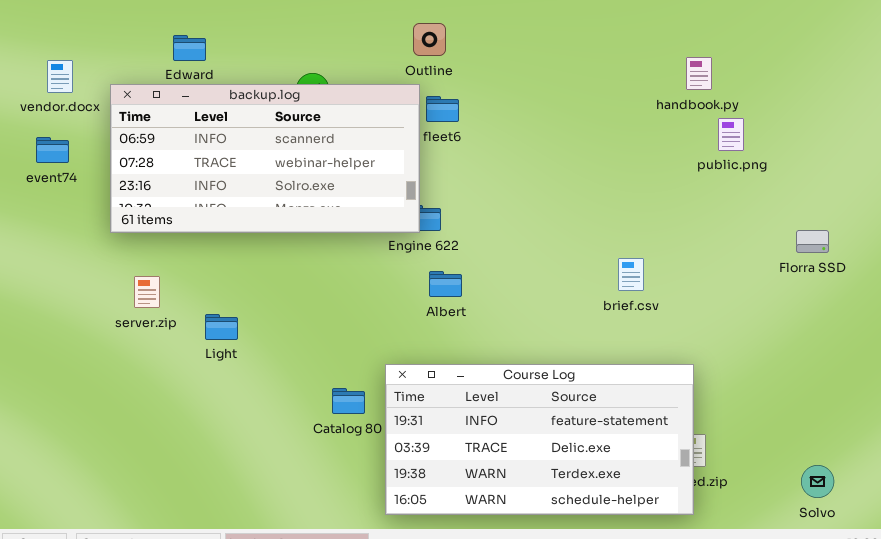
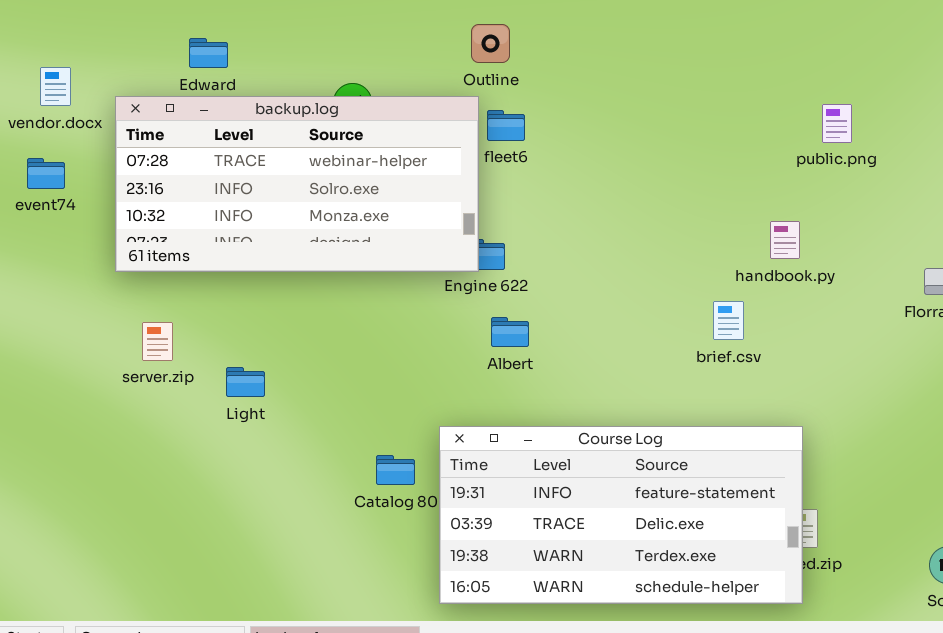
handbook.py: [686,57,712,90] -> [770,221,800,259], moved
backup.log: [110,84,420,233] -> [115,96,479,272], scrolled down 1 row
public.png: [718,118,744,151] -> [822,104,852,143], moved

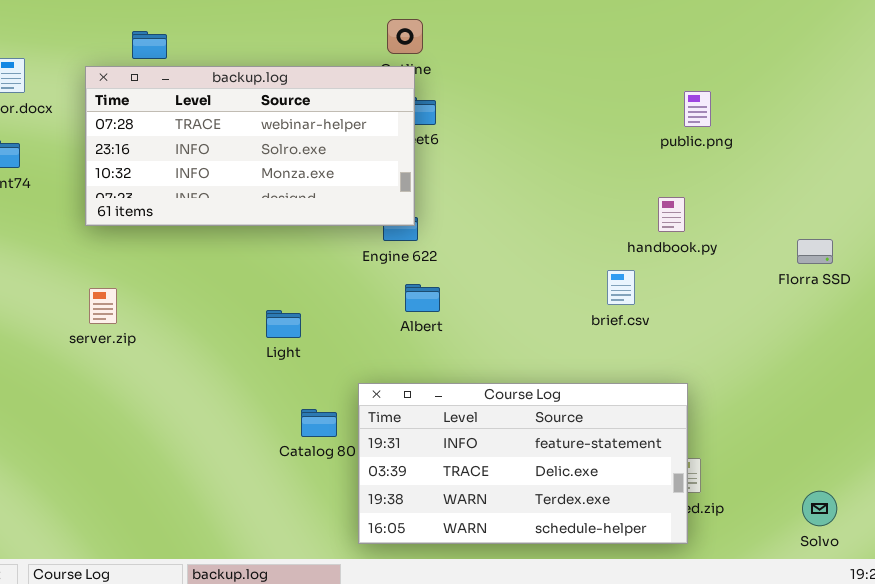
backup.log: [115,96,479,272] -> [85,66,415,226], moved
public.png: [822,104,852,143] -> [684,91,711,127], moved
Light: [226,367,265,397] -> [266,310,301,338], moved

